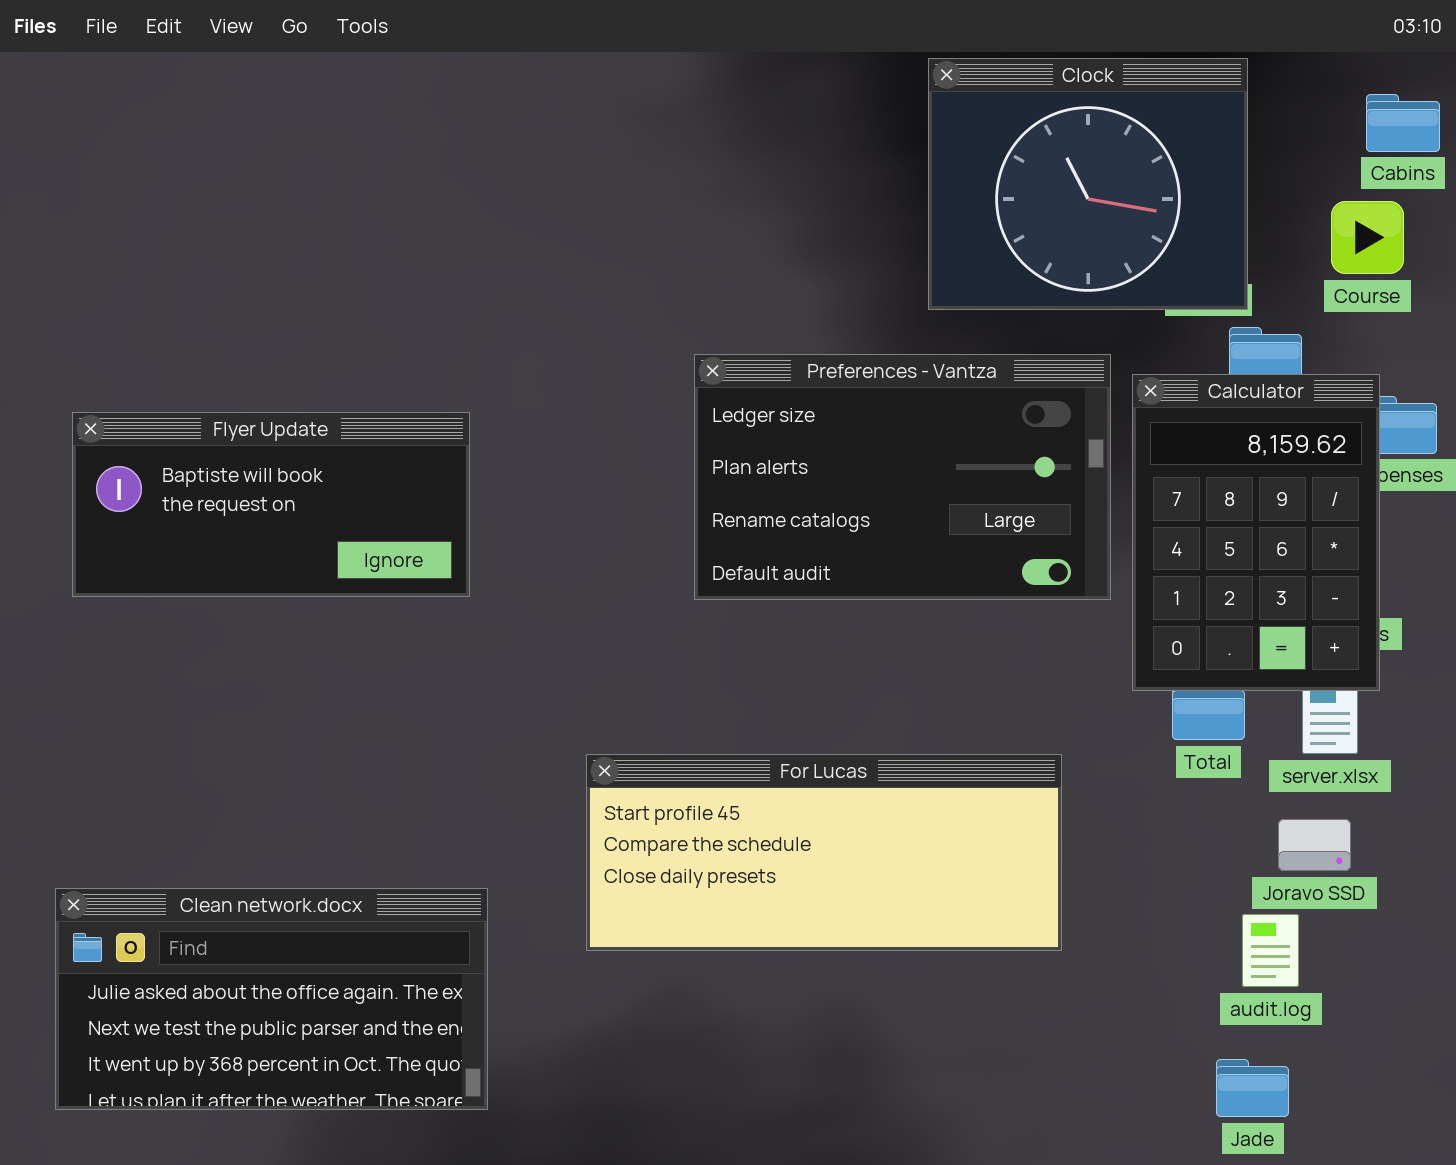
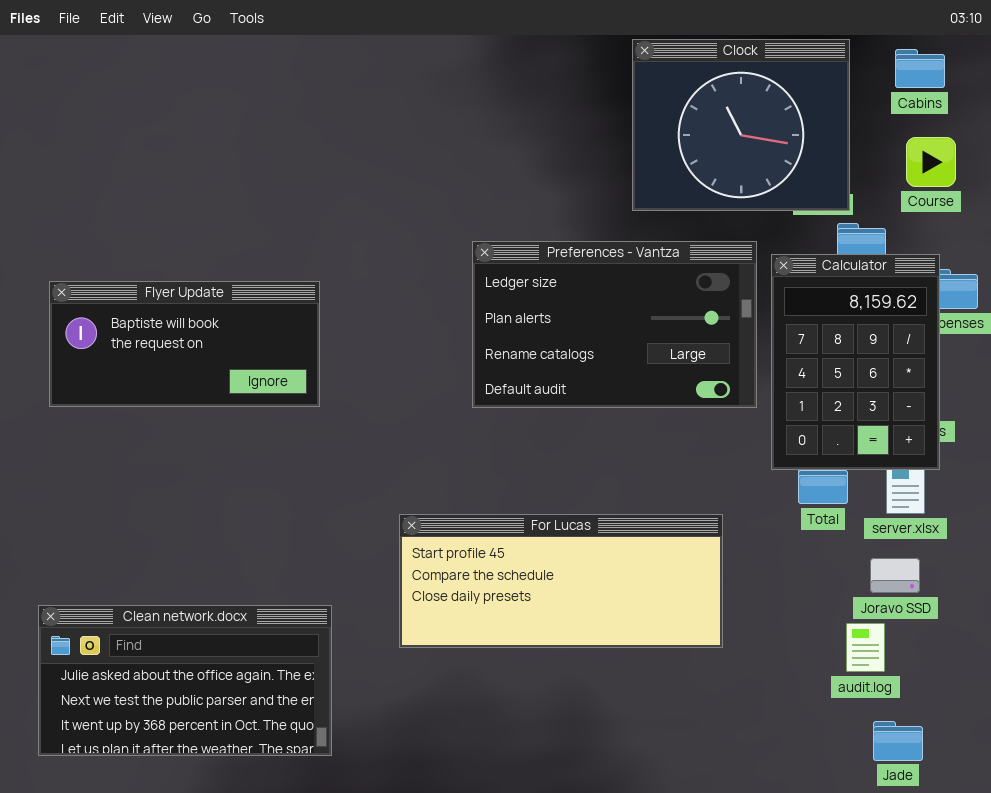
Cabins: [1366,94,1440,152] -> [895,49,945,88], moved
Jade: [1216,1059,1289,1117] -> [873,721,923,761], moved

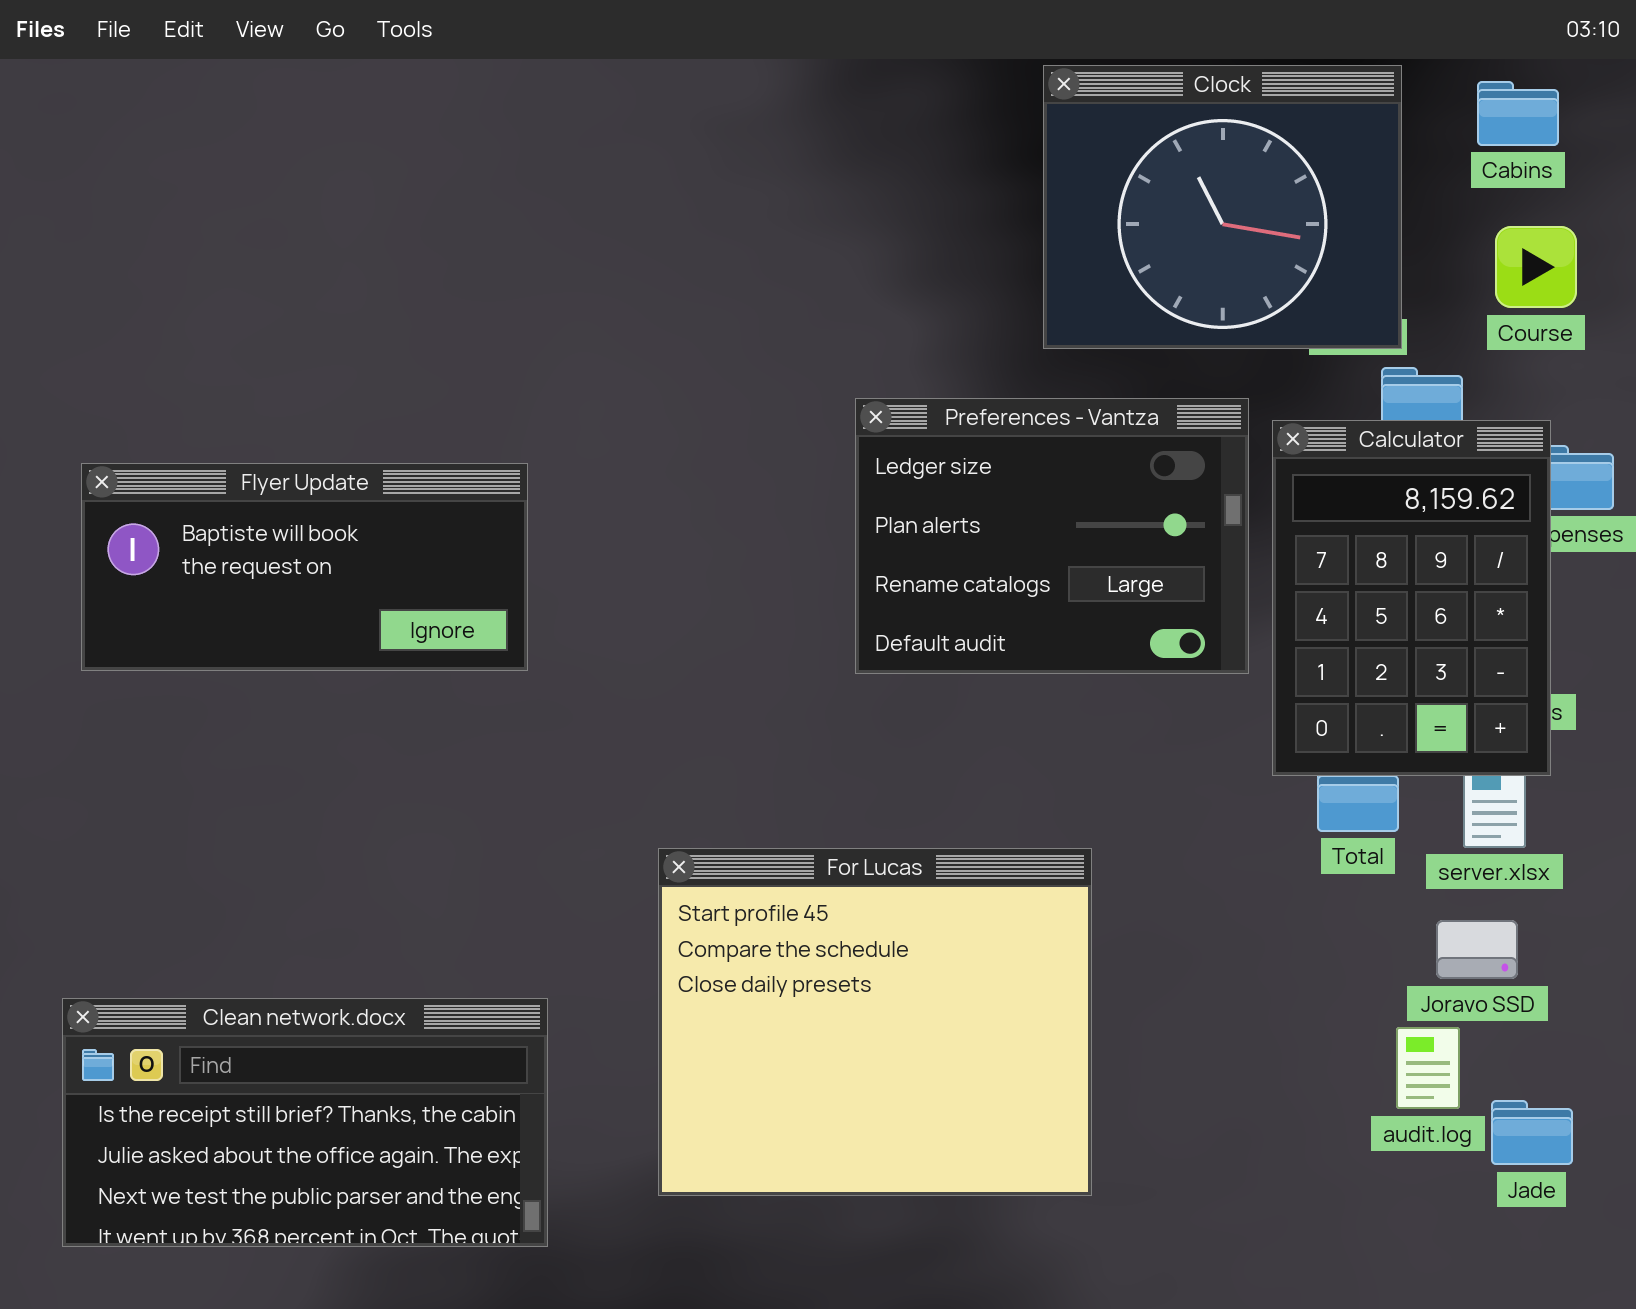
Preferences - Vantza: [472,241,757,408] -> [855,398,1249,674], resized
For Lucas: [399,514,723,648] -> [658,848,1092,1196], resized
Clean network.docx: [38,605,332,756] -> [62,998,548,1247], scrolled up 1 row
Jade: [873,721,923,761] -> [1491,1100,1573,1165], moved

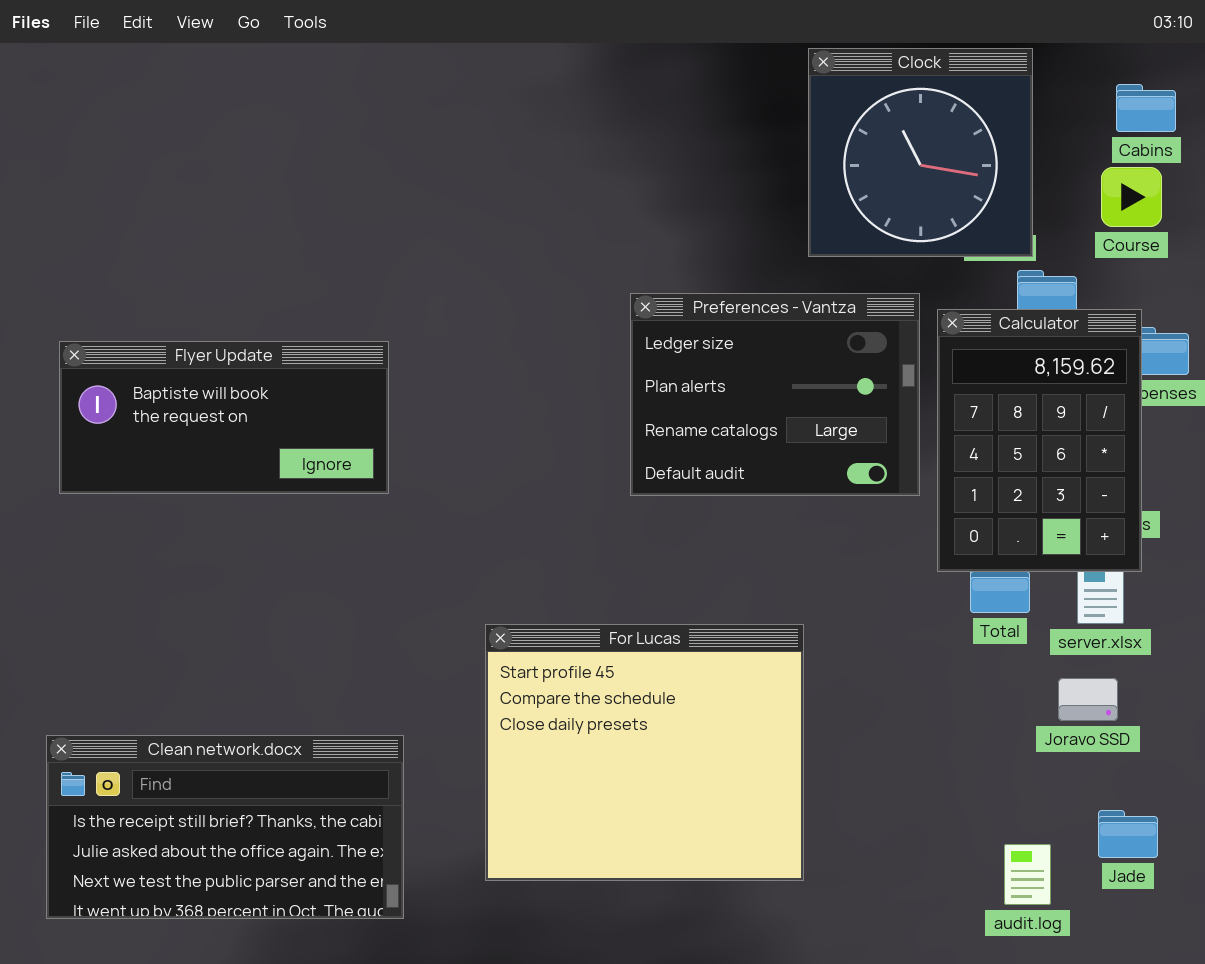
Clock: [1043,65,1402,349] -> [808,48,1033,257], resized
Cabins: [1477,81,1559,146] -> [1116,84,1176,132], moved
audit.log: [1396,1027,1460,1109] -> [1004,844,1051,905], moved

